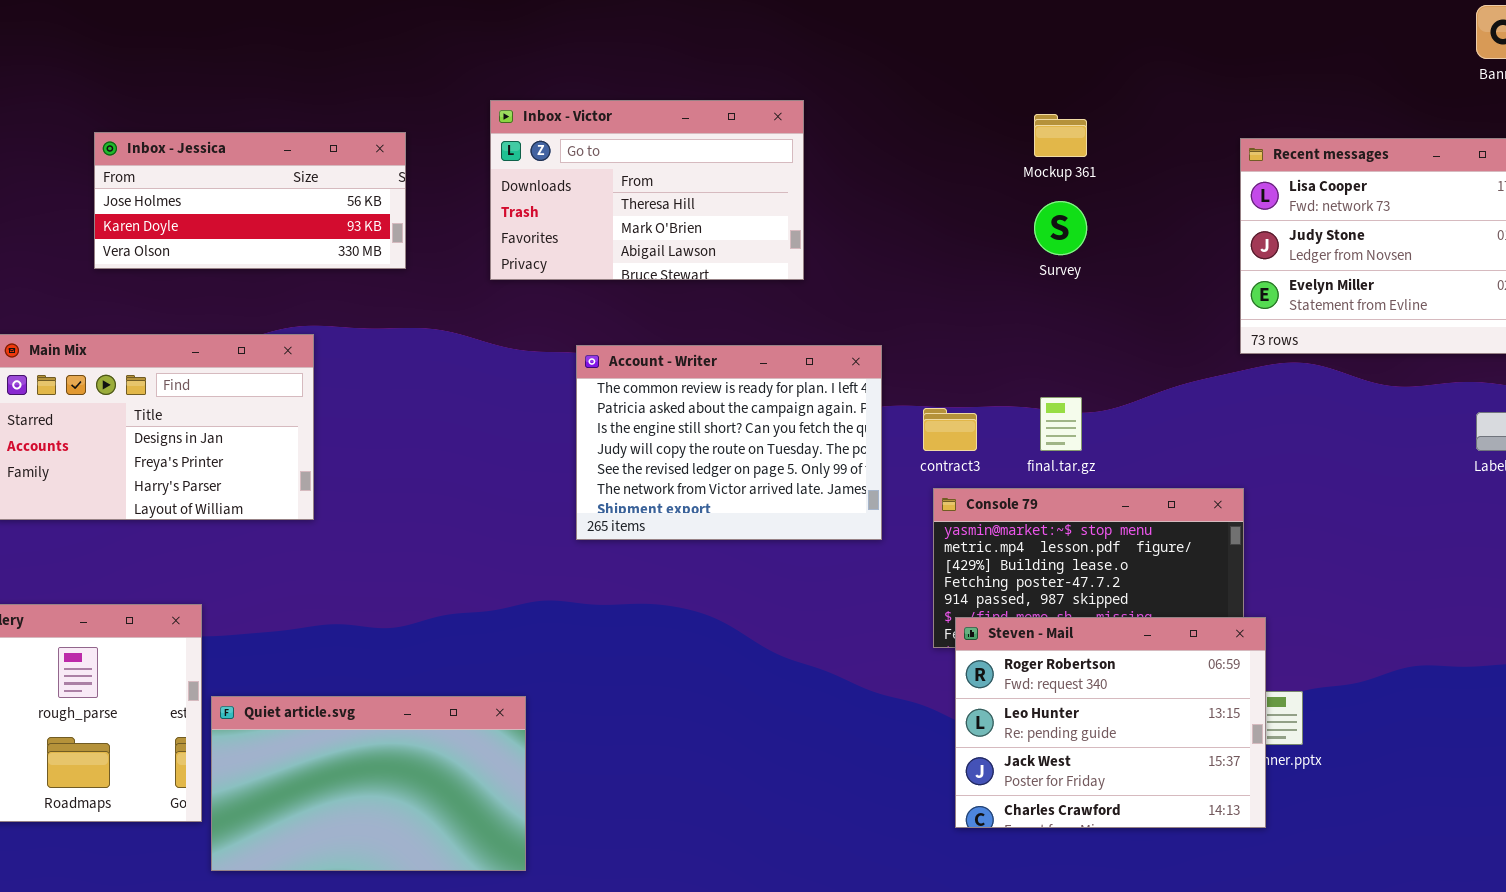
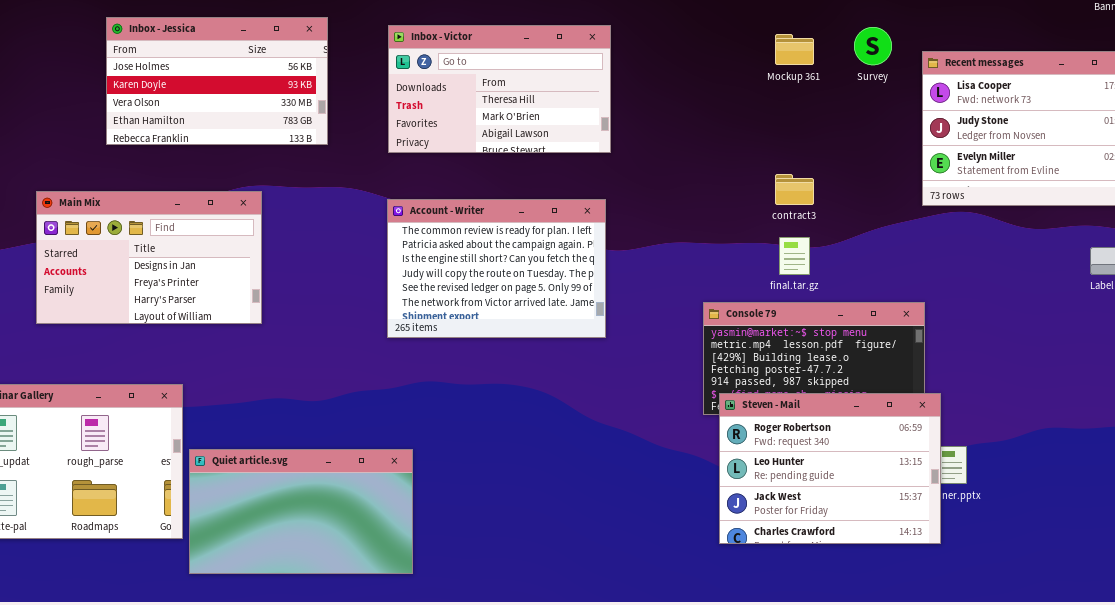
Inbox - Jessica: [94,132,406,269] -> [106,17,328,145], resized
Survey: [1034,201,1087,255] -> [854,27,892,65], moved
Account - Writer: [576,345,882,540] -> [387,199,606,338], moved
contract3: [923,408,977,451] -> [775,174,814,205], moved

